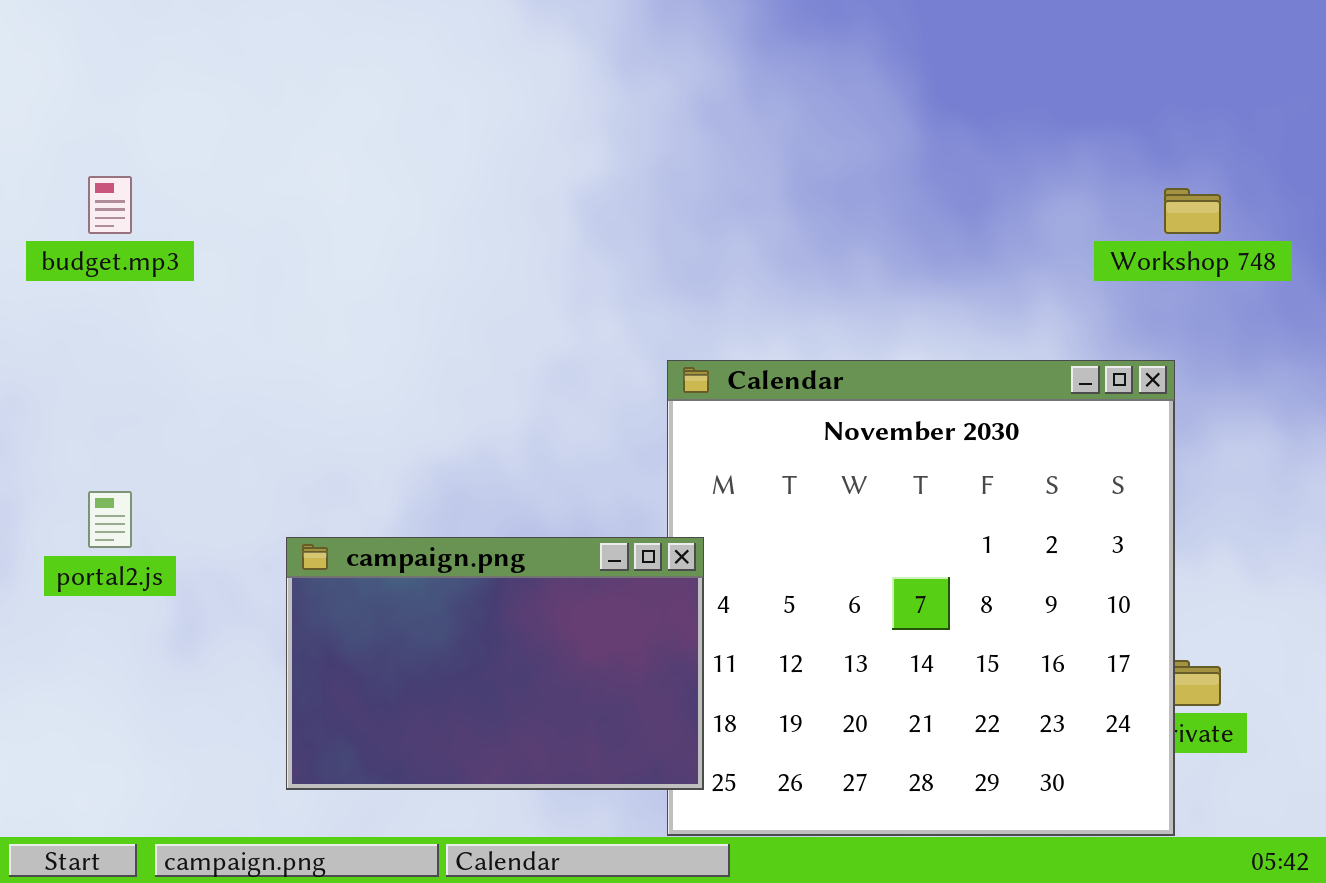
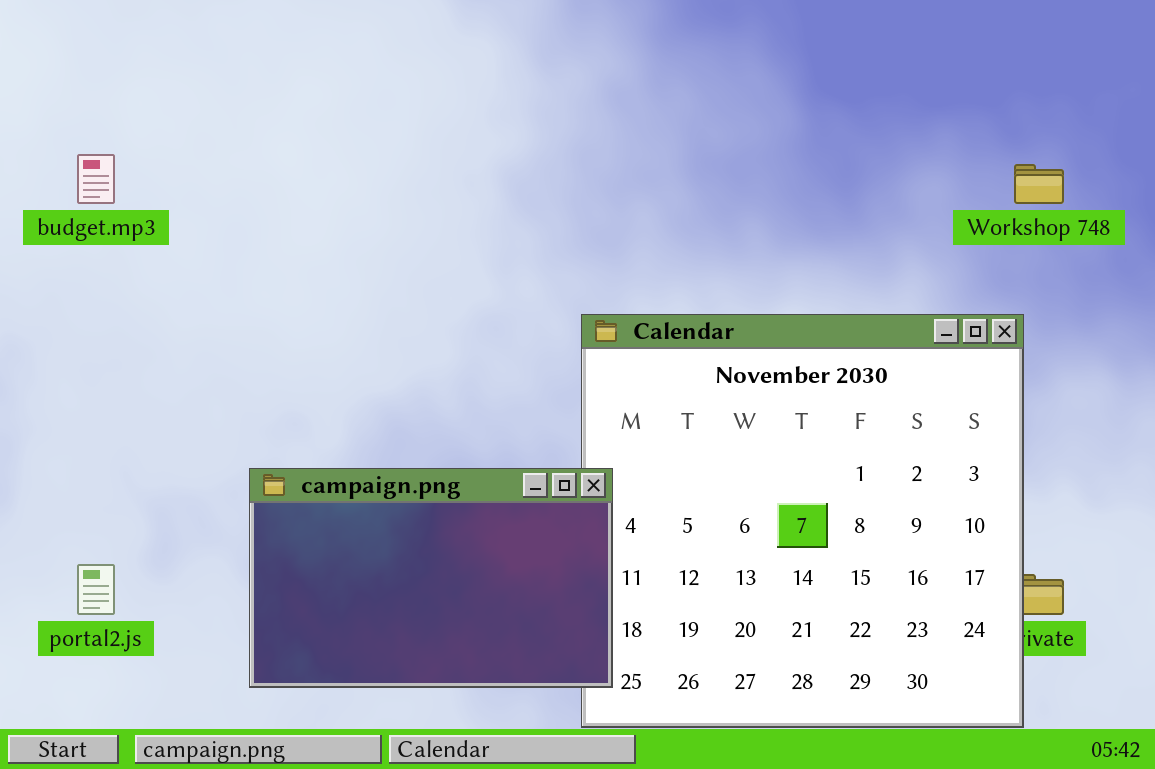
portal2.js: [88,491,132,548] -> [77,564,115,615], moved

